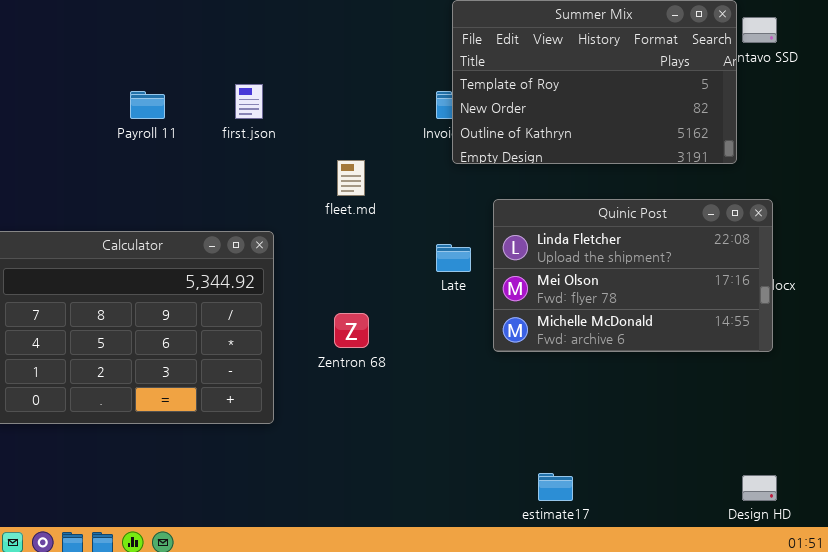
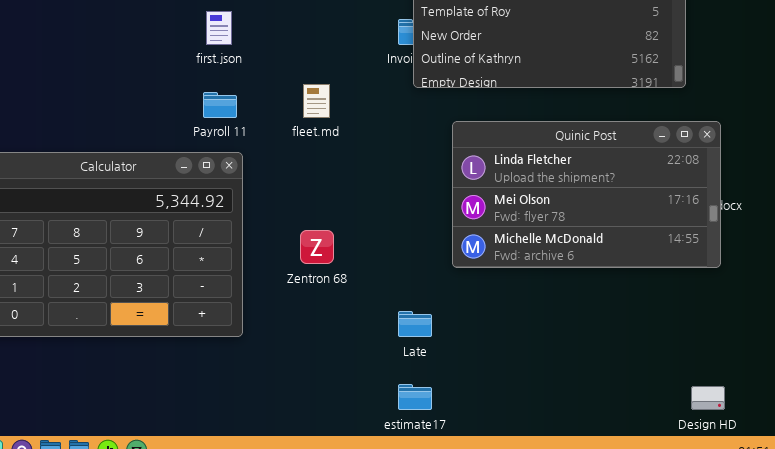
Payroll 11: [130,91,165,119] -> [203,92,237,118], moved
Late: [436,244,471,272] -> [398,311,432,337], moved
estimate17: [538,473,573,501] -> [398,384,432,410], moved

